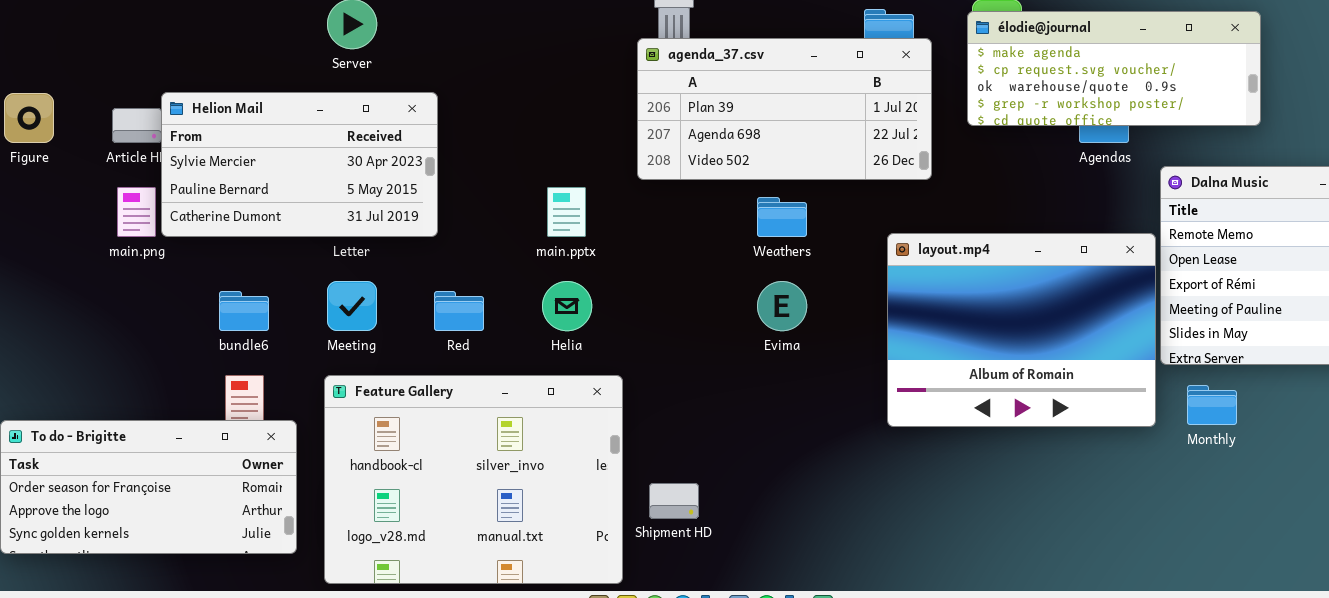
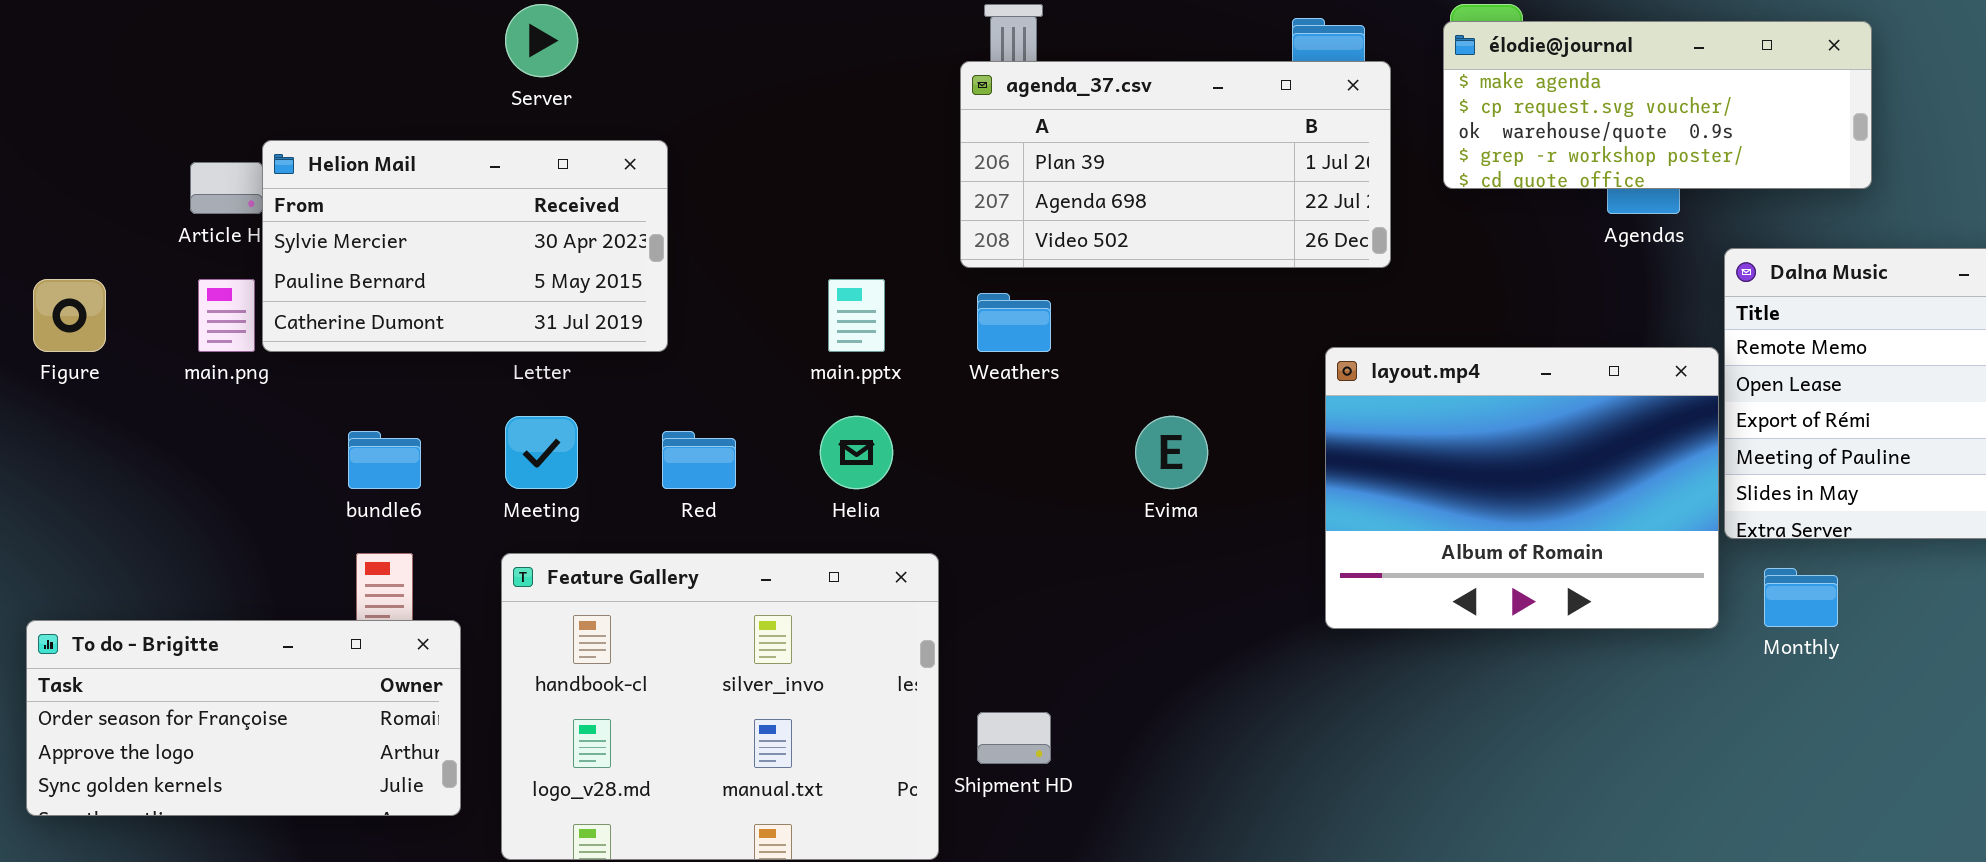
Figure: [4,93,54,143] -> [33,279,106,352], moved
Weathers: [757,197,807,237] -> [977,293,1051,352], moved

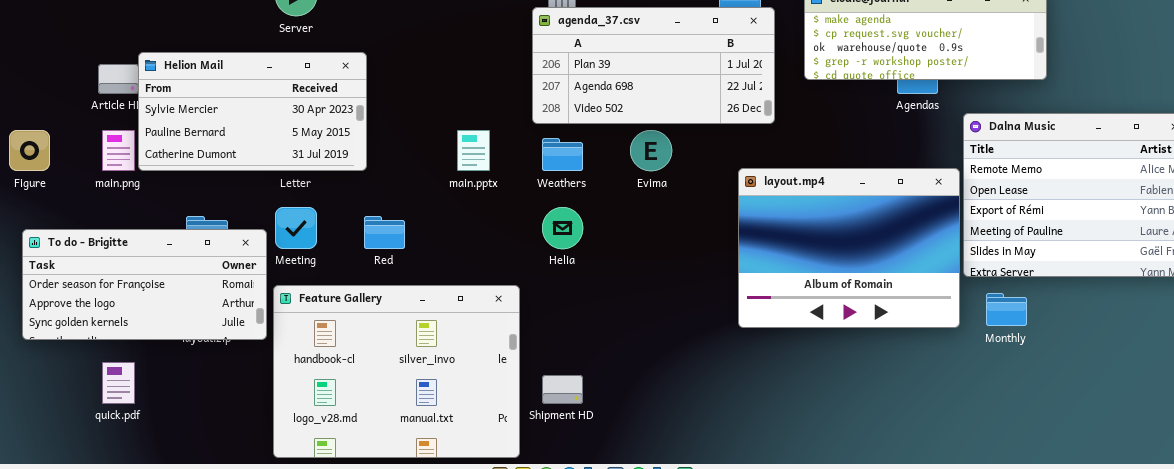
Helia: [820,416,893,489] -> [542,207,583,249], moved
Evima: [1135,416,1208,489] -> [630,130,672,171], moved
To do - Brigitte: [26,620,461,816] -> [22,229,267,340], moved

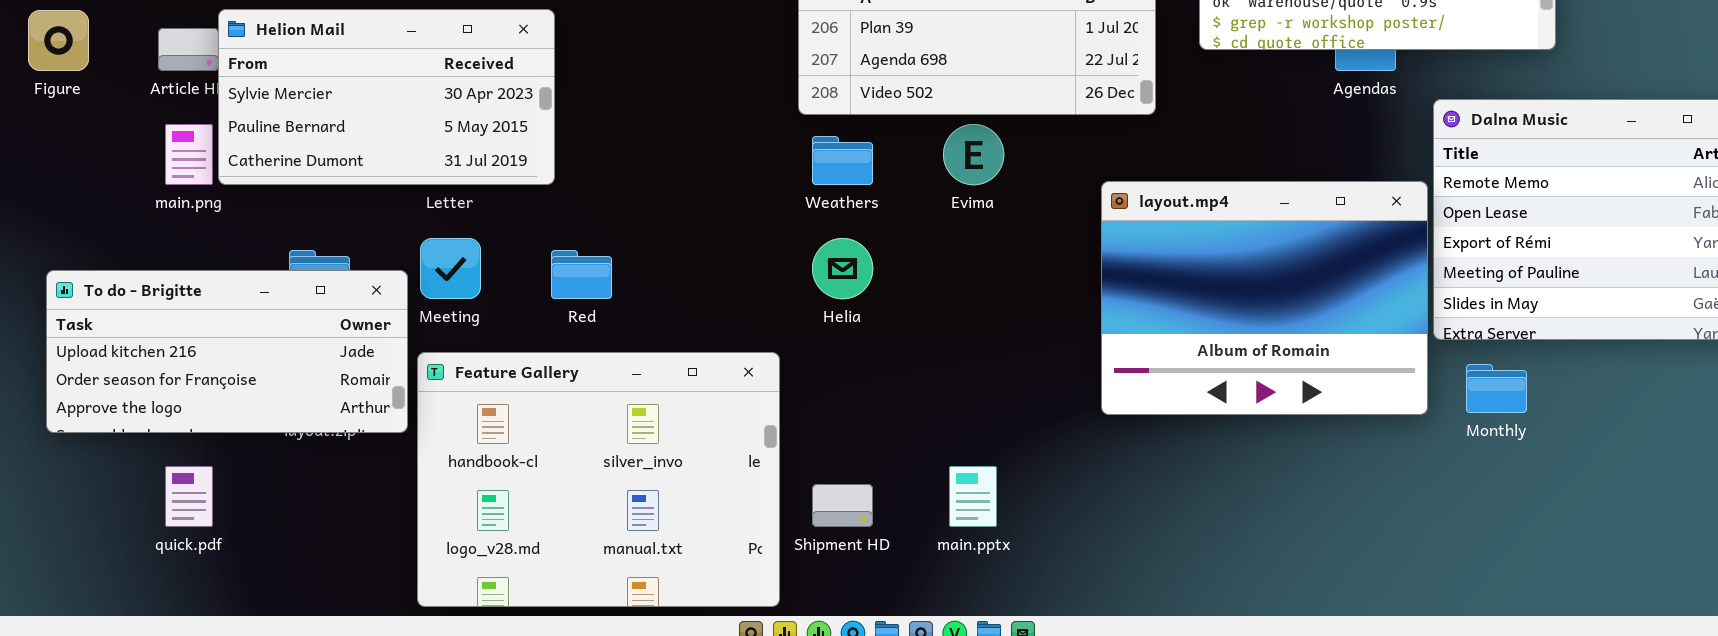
Figure: [9,130,50,171] -> [28,10,89,71], moved
main.pptx: [457,130,490,171] -> [949,466,997,527], moved
To do - Brigitte: [22,229,267,340] -> [46,270,408,433], scrolled up 1 row

